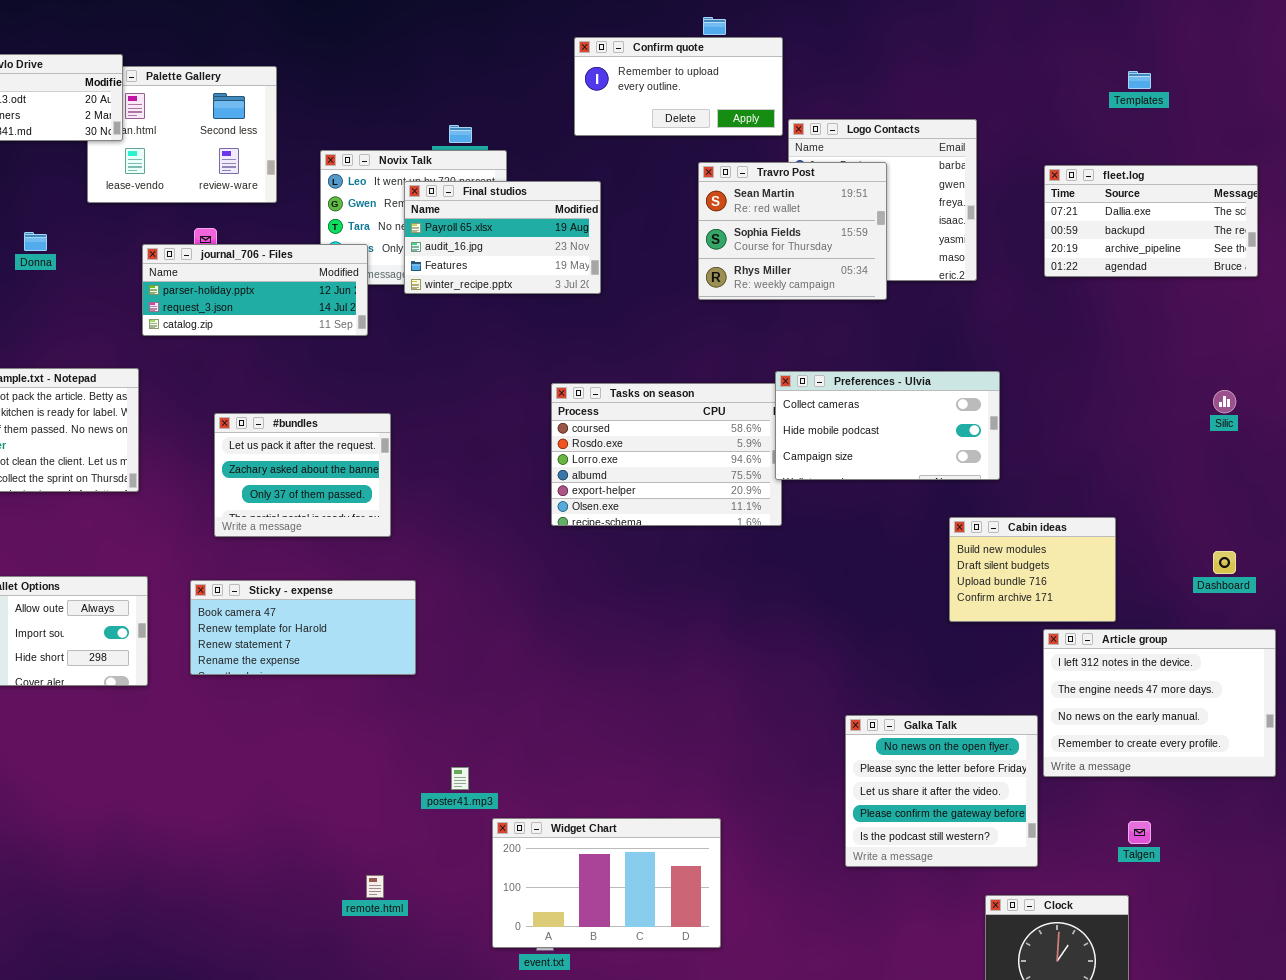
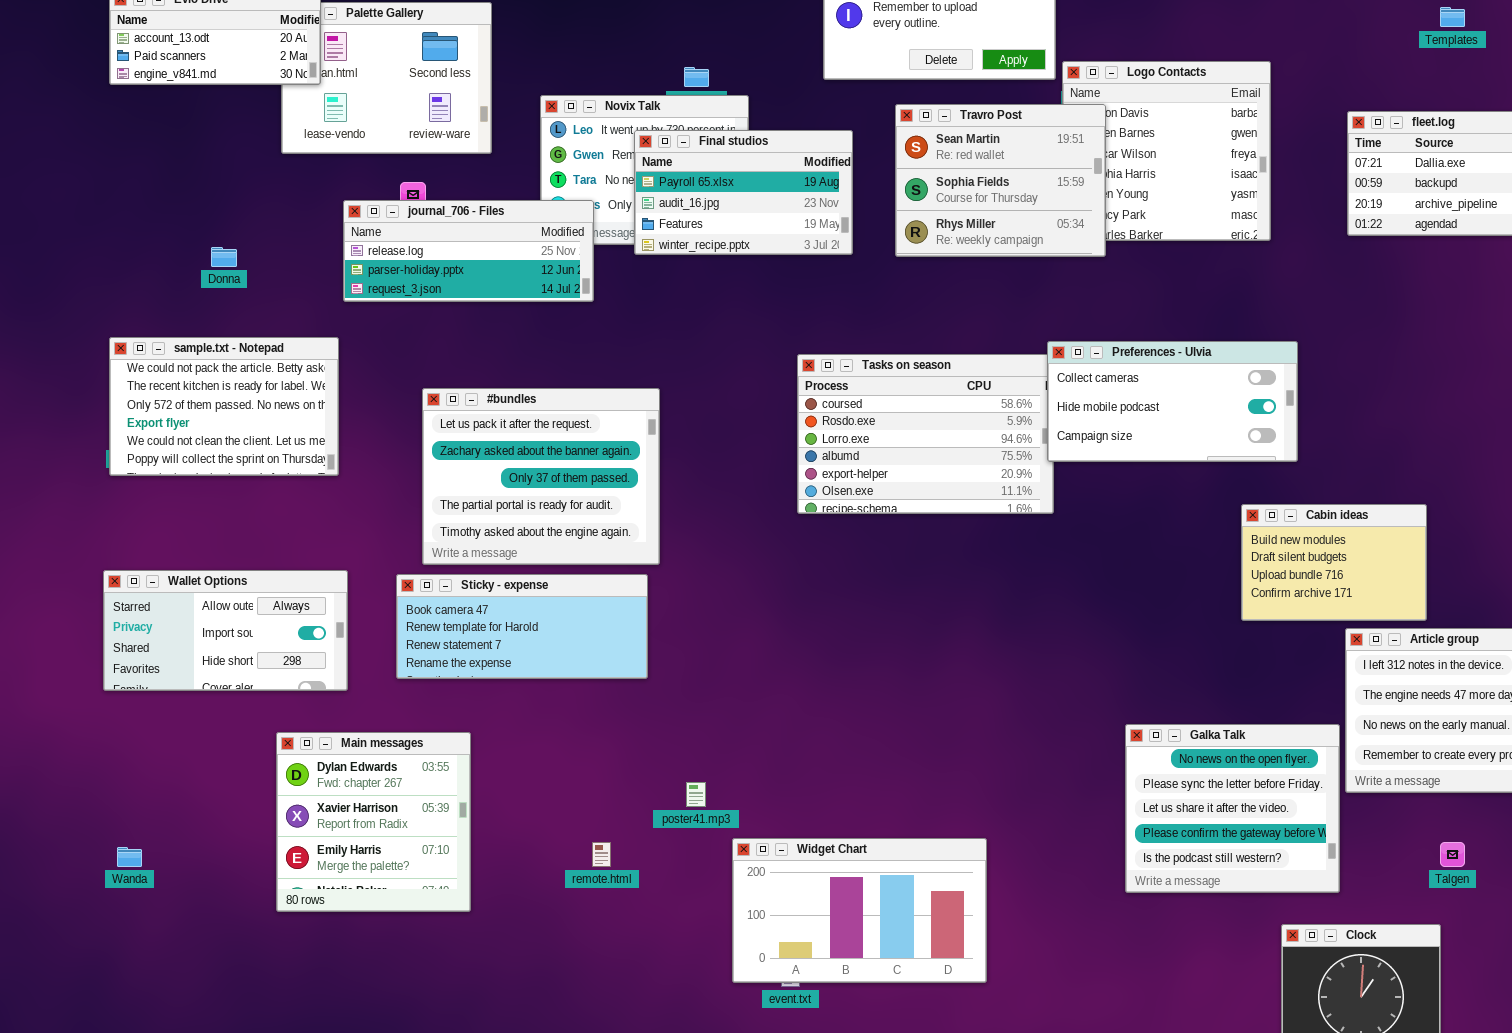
Travro Post: [698,162,887,300] -> [895,104,1106,257], moved
Donna: [24,232,47,251] -> [211,247,237,267], moved
journal_706 - Files: [142,244,368,336] -> [343,200,594,302], scrolled up 1 row
#bundles: [214,413,391,537] -> [422,388,660,565], resized
Main messages: none -> [276,732,471,912], opened
remote.html: [366,875,384,898] -> [592,842,611,867], moved

